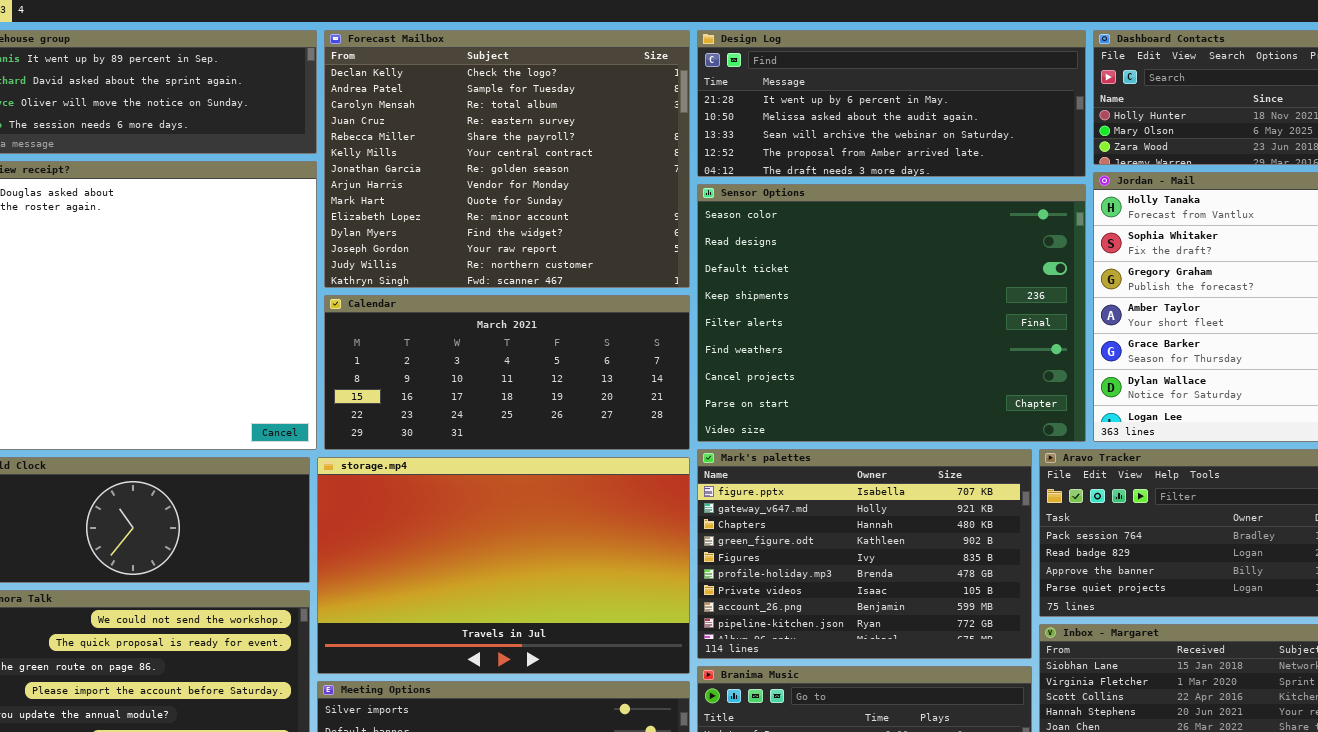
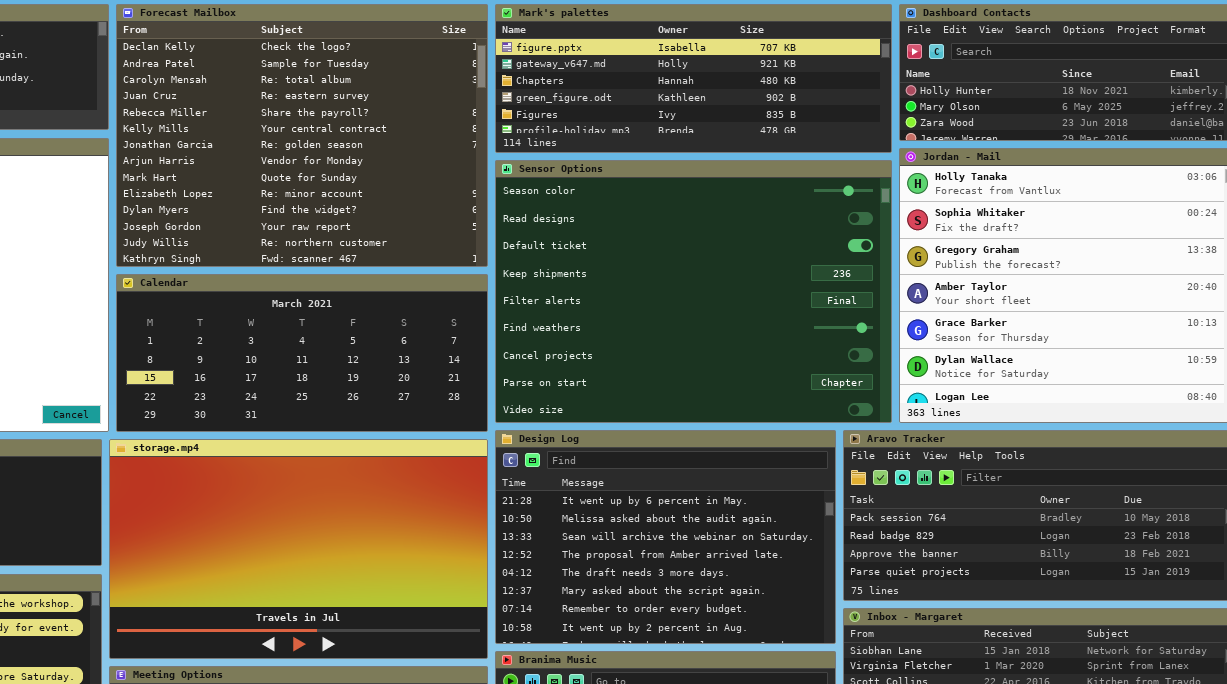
Design Log: [697,30,1086,177] -> [495,430,836,644], moved, resized
Mark's palettes: [697,449,1032,659] -> [495,4,892,153], moved, resized

